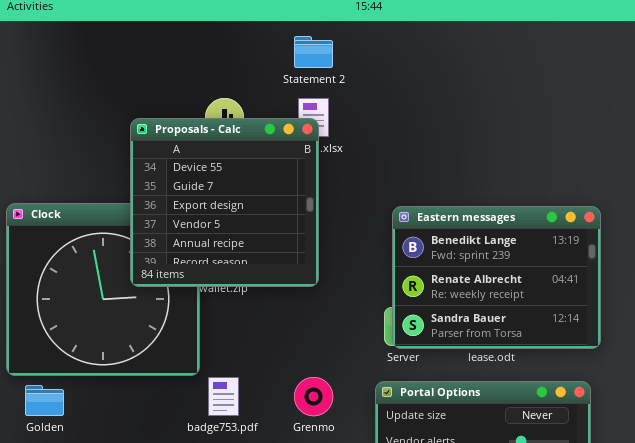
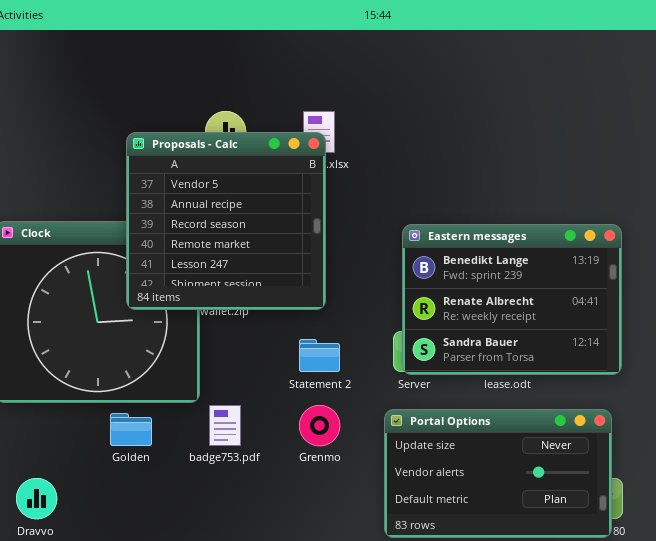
Statement 2: [294,36,333,68] -> [299,339,340,372], moved
Proposals - Calc: [130,118,319,287] -> [126,132,326,310], scrolled down 3 rows
Golden: [25,385,64,416] -> [110,413,152,446], moved

